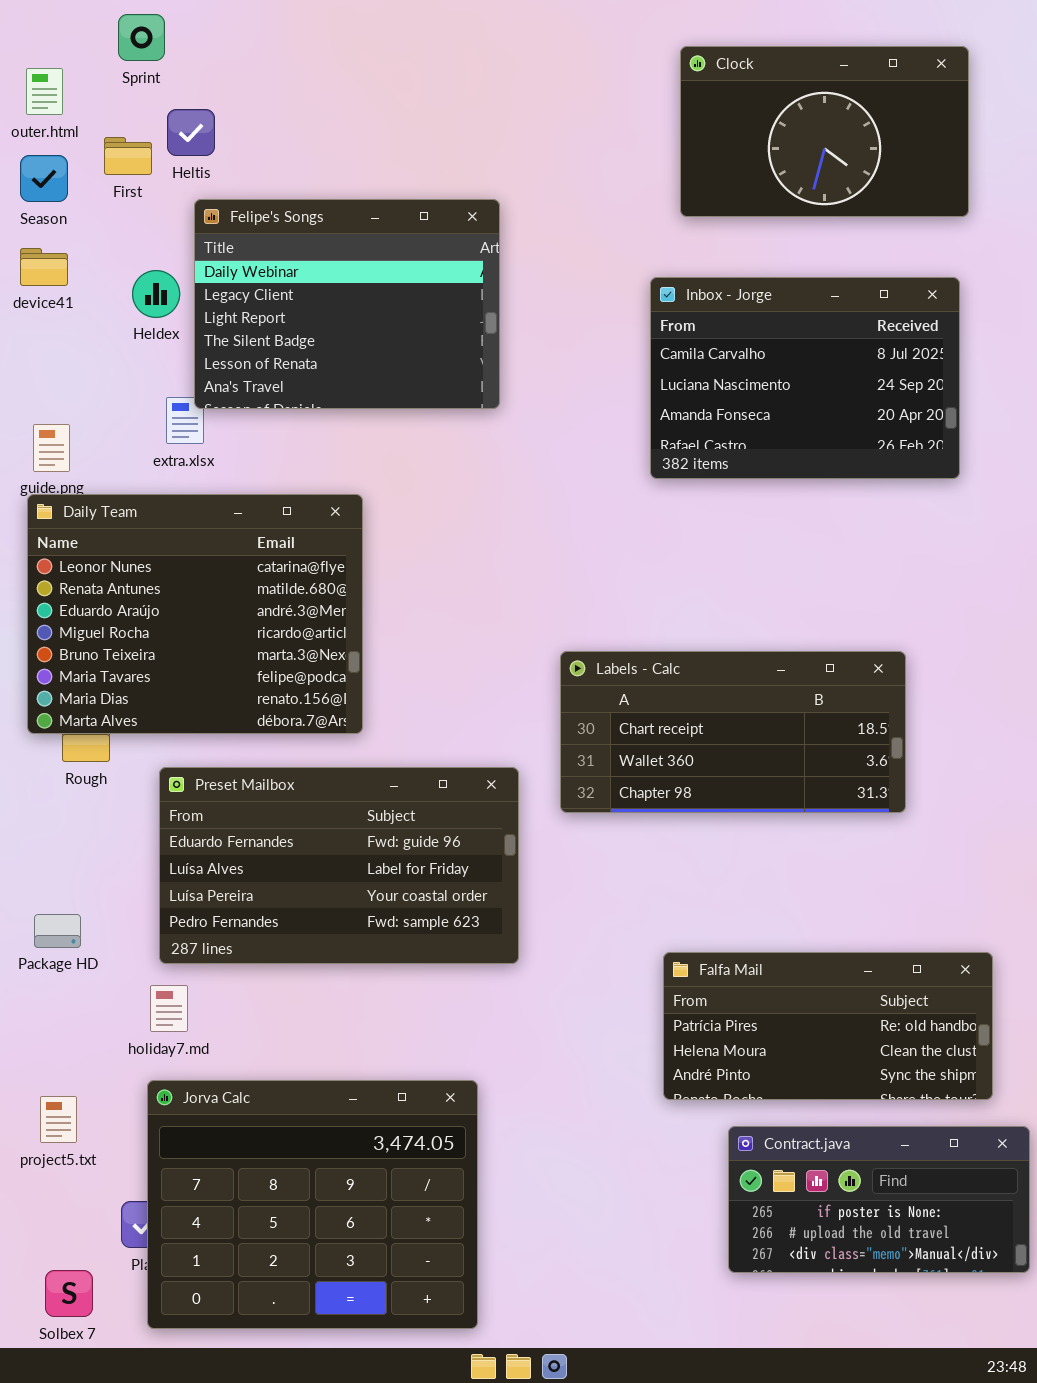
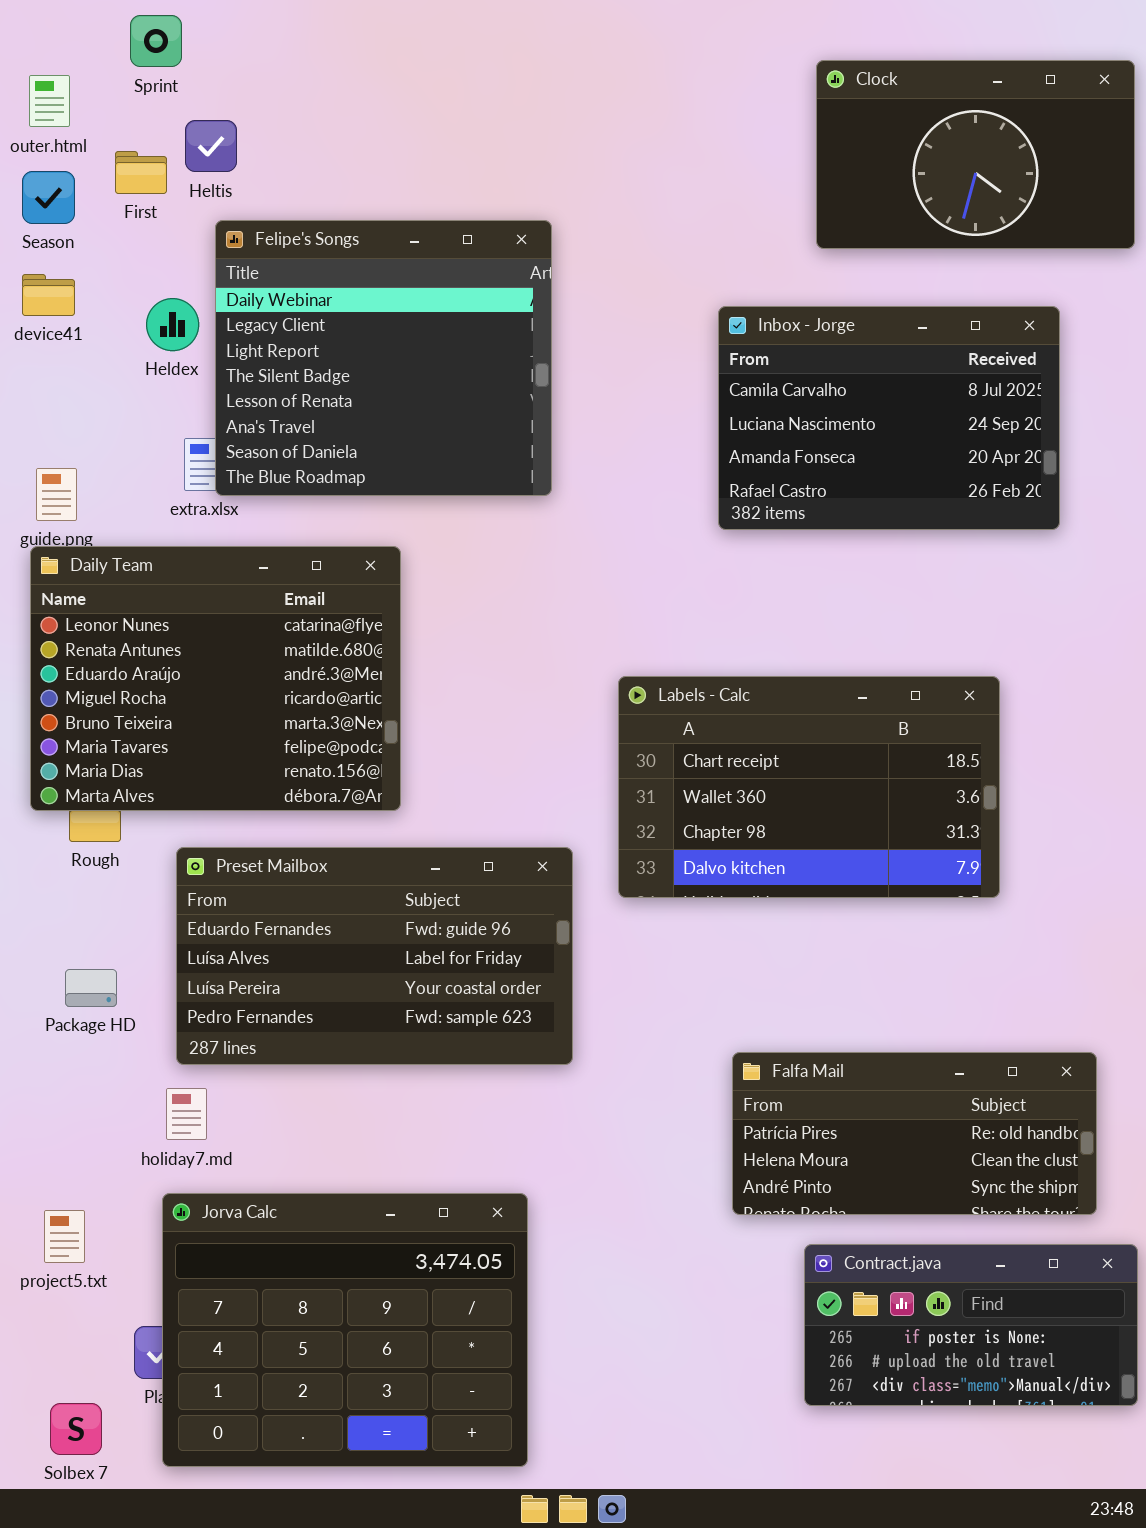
Clock: [680,46,969,217] -> [816,60,1135,249], moved
Felipe's Songs: [194,199,500,409] -> [215,220,552,496], resized
Labels - Calc: [560,651,906,813] -> [618,676,1000,898], resized
Package HD: [34,914,81,948] -> [65,969,117,1007], moved

